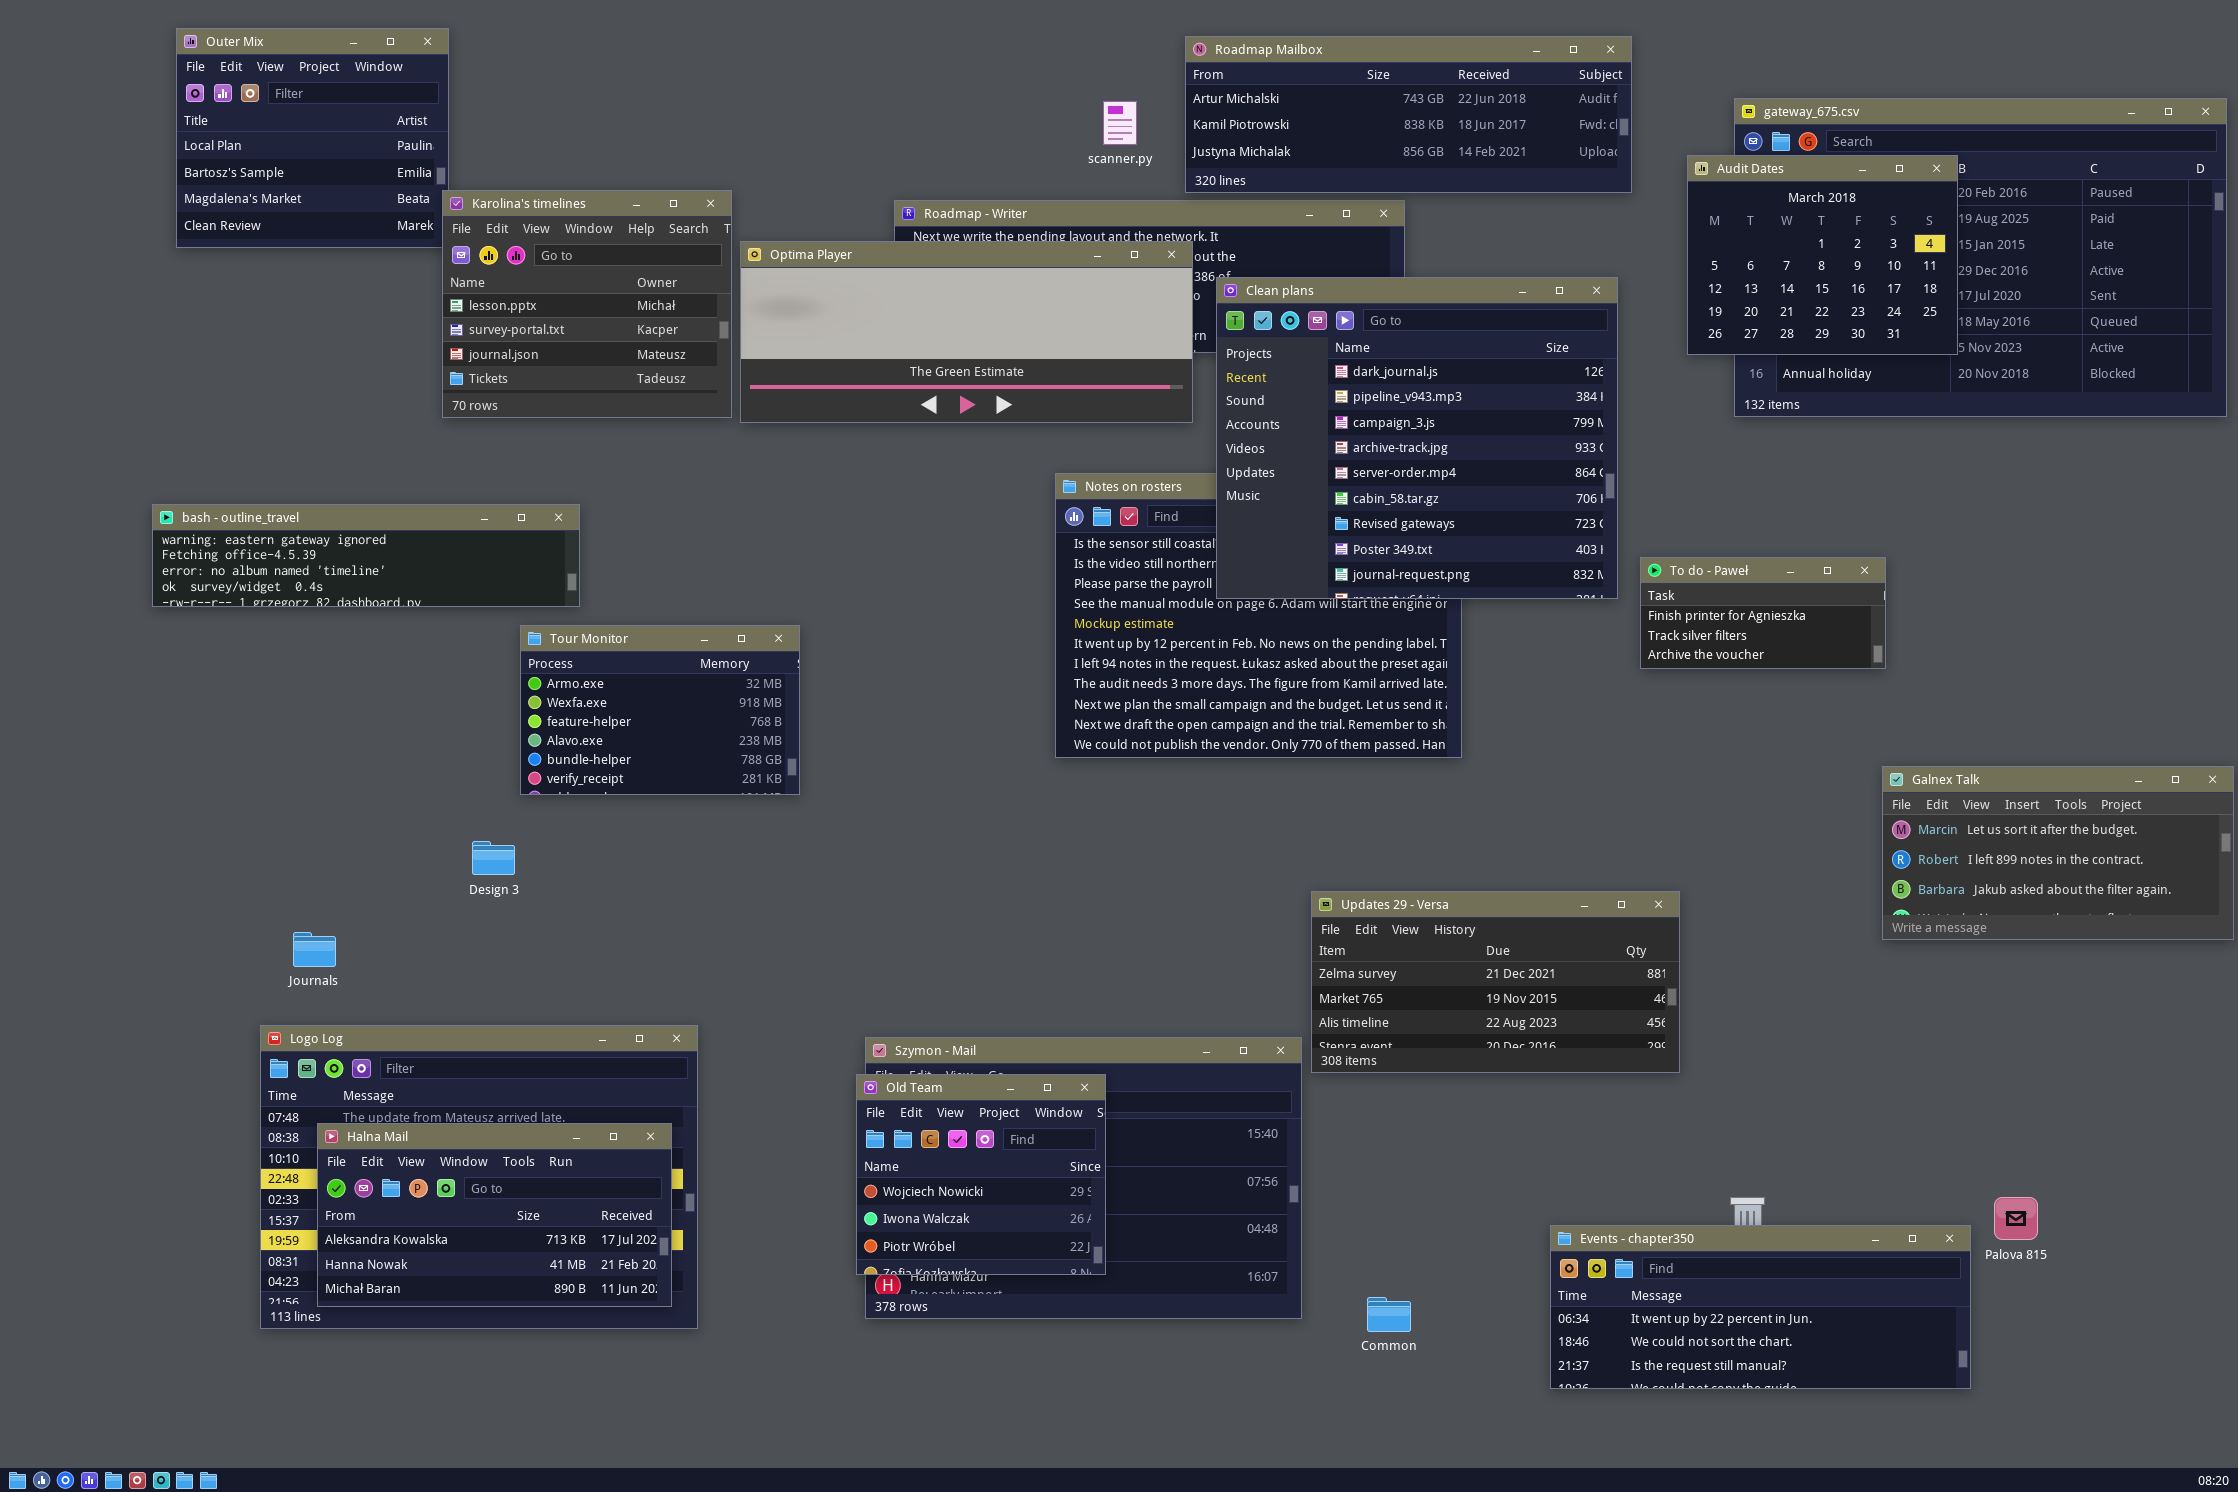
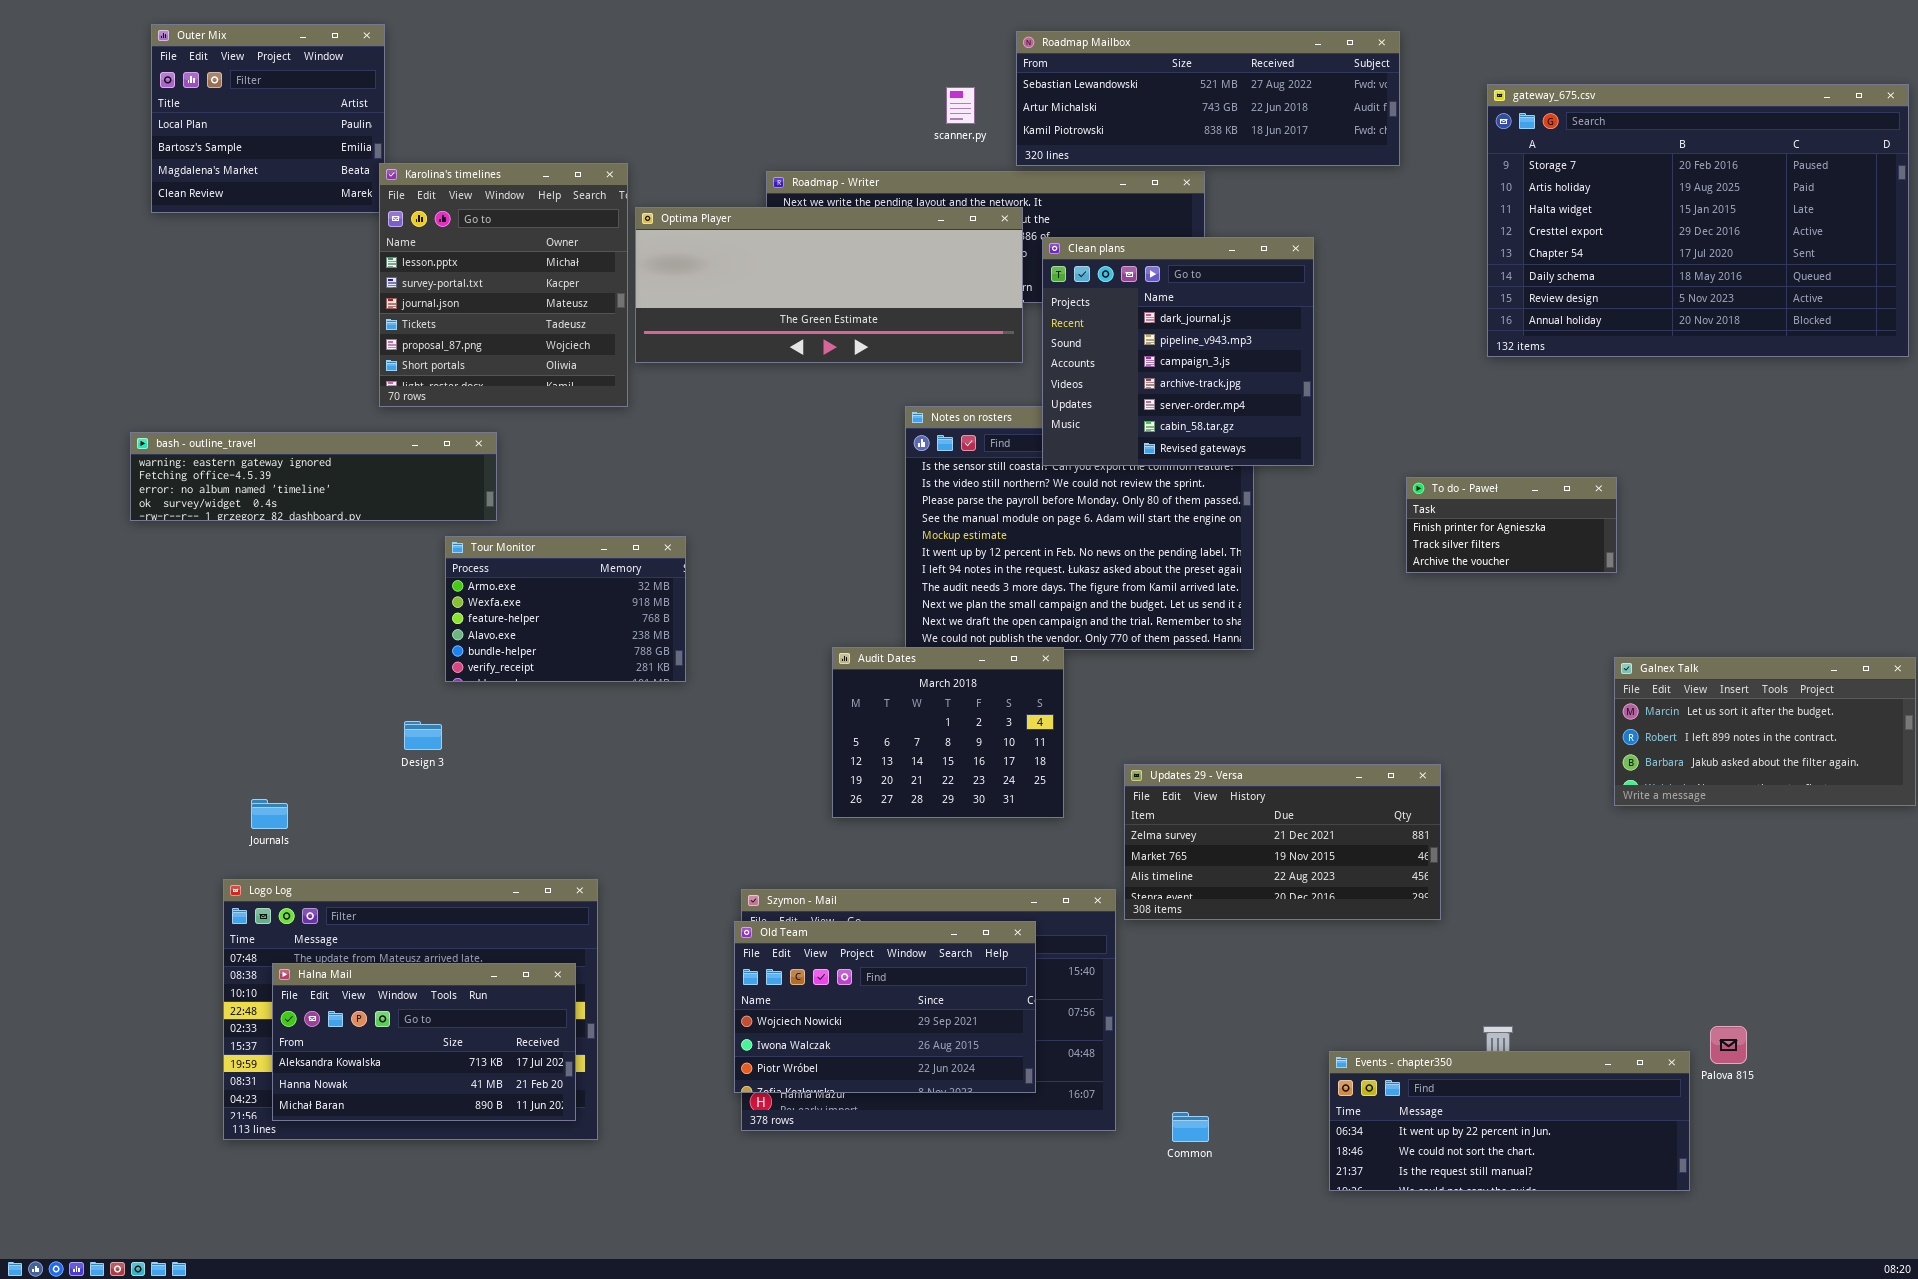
Roadmap Mailbox: [1185,36,1632,193] -> [1016,31,1400,166], scrolled up 1 row
Audit Dates: [1687,155,1958,355] -> [832,647,1064,818], moved
Karolina's timelines: [442,190,732,418] -> [379,163,628,407], resized
Clean plans: [1216,277,1618,599] -> [1042,237,1314,466], resized
Old Team: [856,1074,1106,1275] -> [734,921,1036,1093], resized

